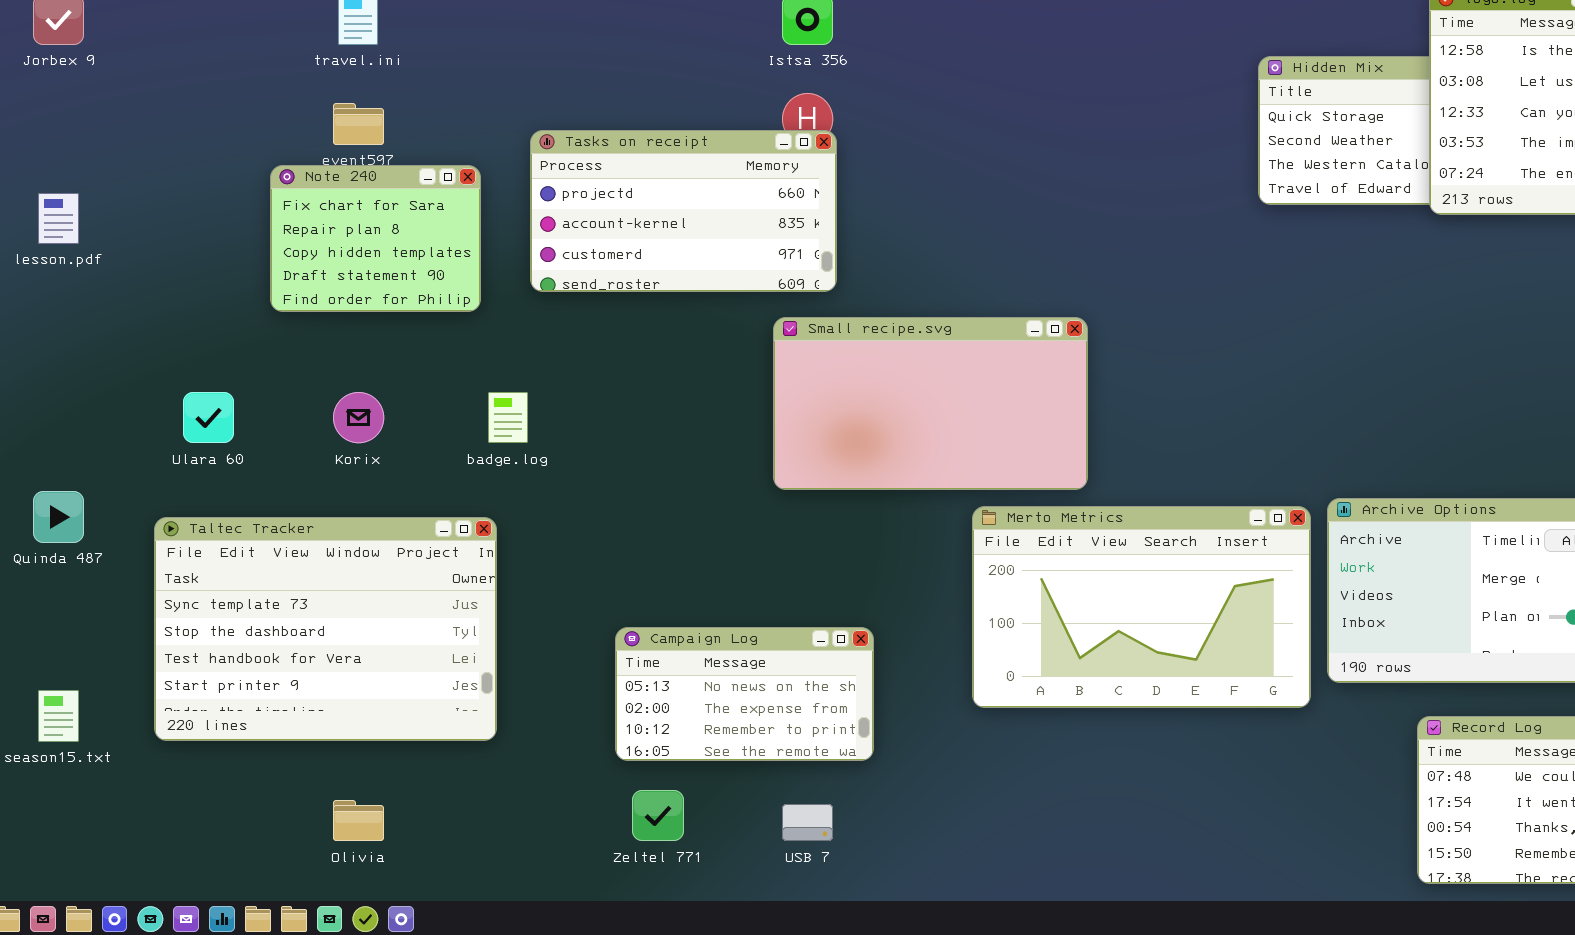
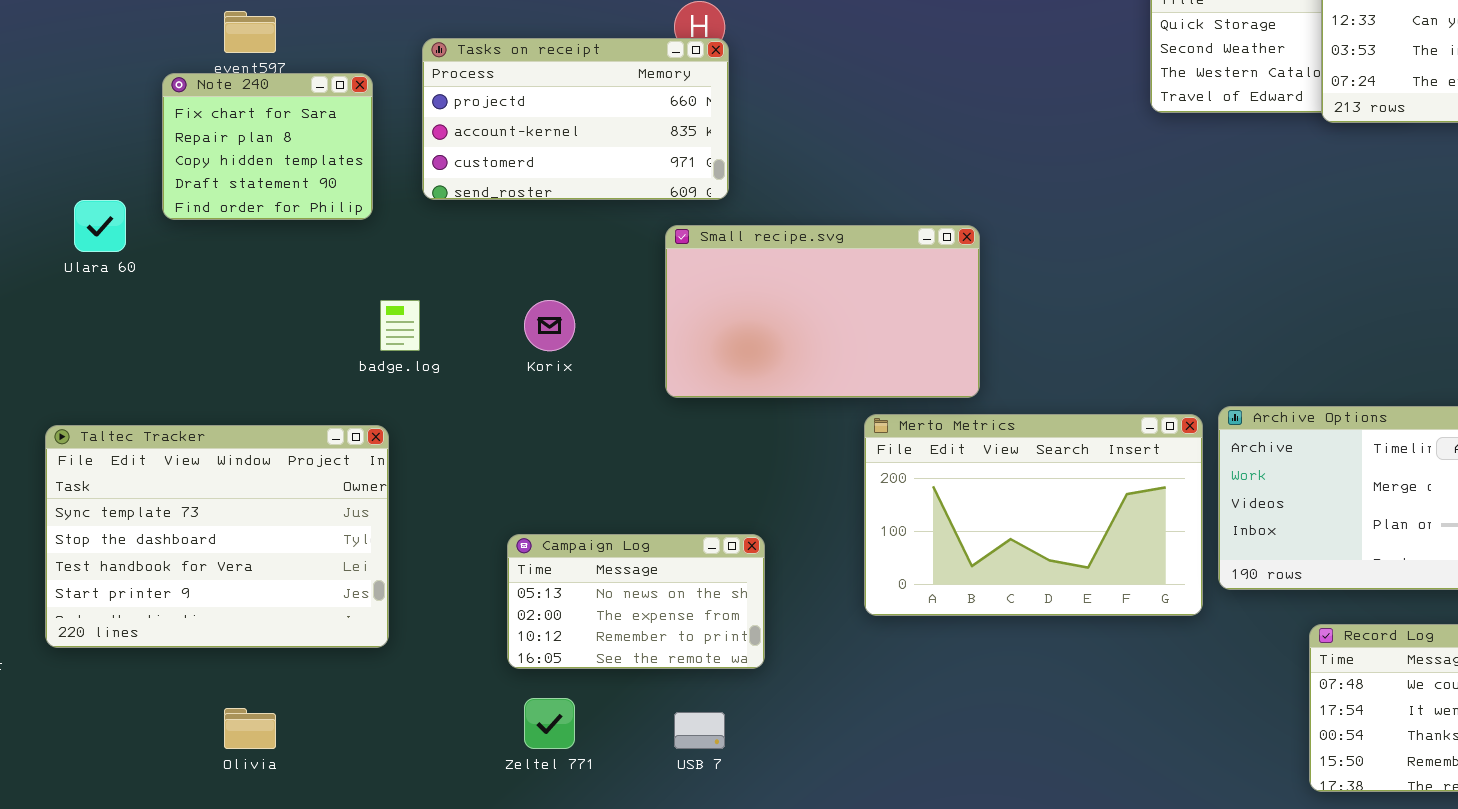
Ulara 60: [183,392,234,443] -> [74,200,126,252], moved
Korix: [333,392,384,443] -> [524,300,575,351], moved

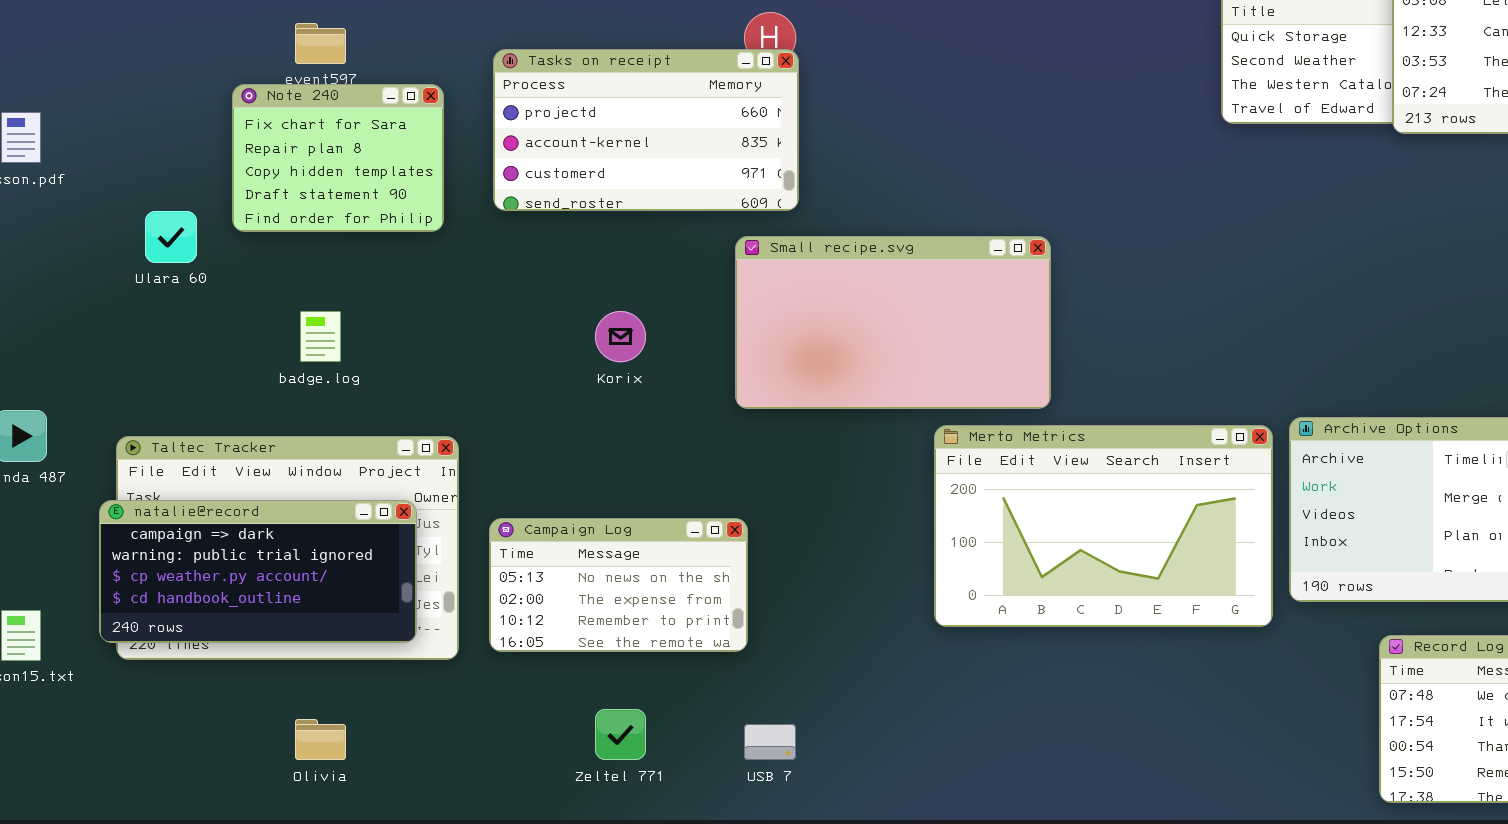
badge.log: [380,300,420,351] -> [300,311,341,362], moved
natalie@record: none -> [99,500,417,643], opened
Campaign Log: [507,534,765,669] -> [489,518,748,652], moved

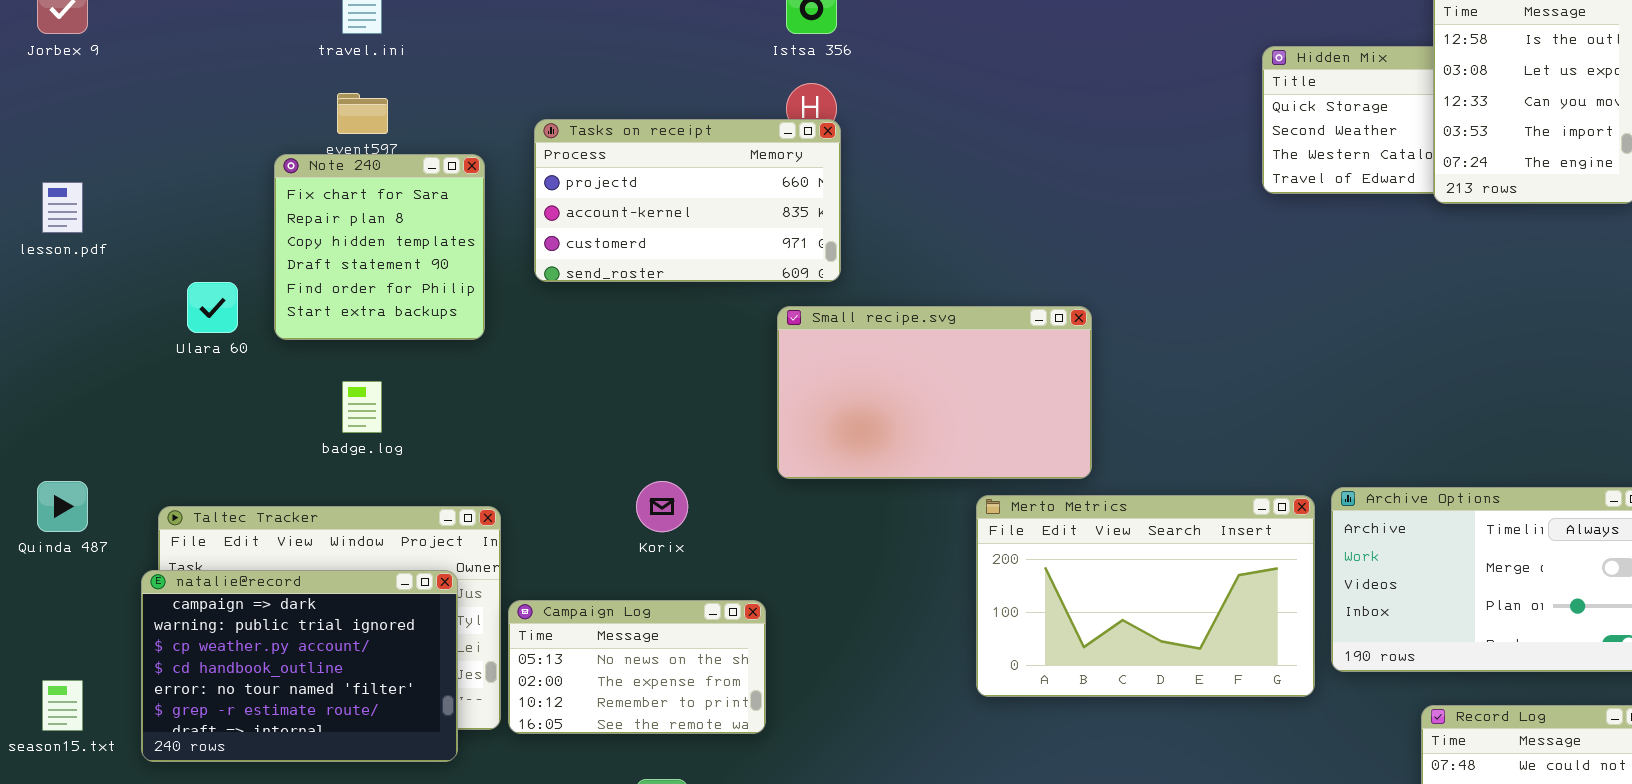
Note 240: [232,84,444,232] -> [274,154,485,340], resized
Korix: [595,311,646,362] -> [636,481,688,532], moved
natalie@record: [99,500,417,643] -> [141,570,458,762], resized
Campaign Log: [489,518,748,652] -> [508,600,766,734], moved

